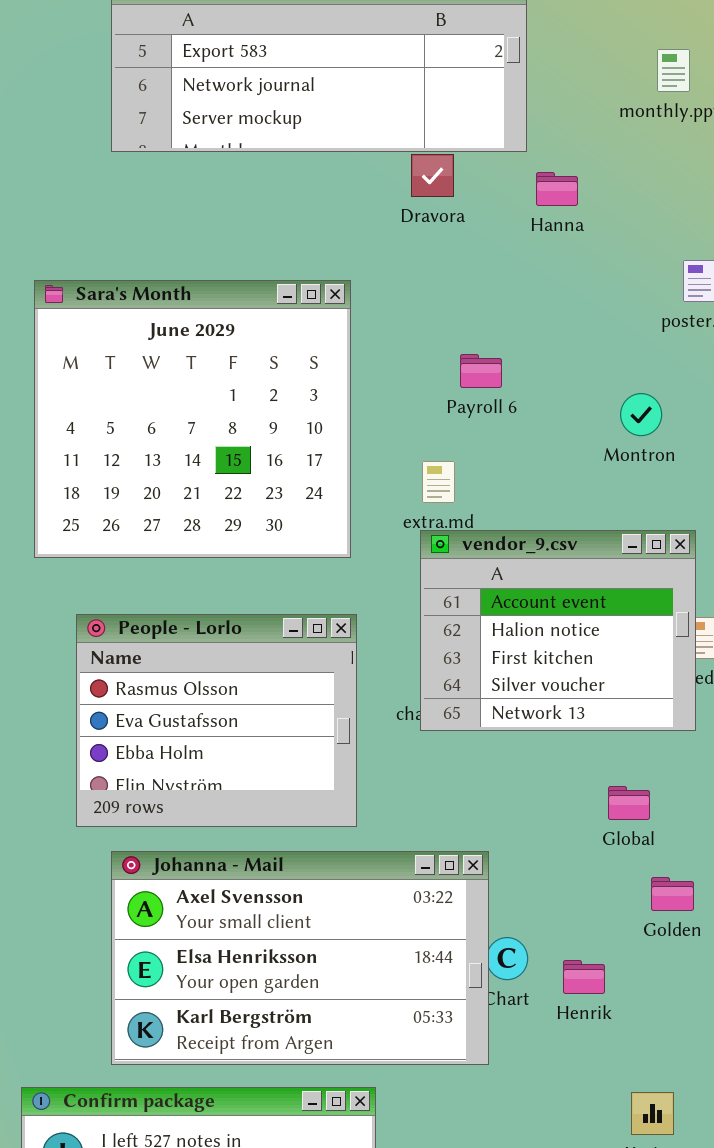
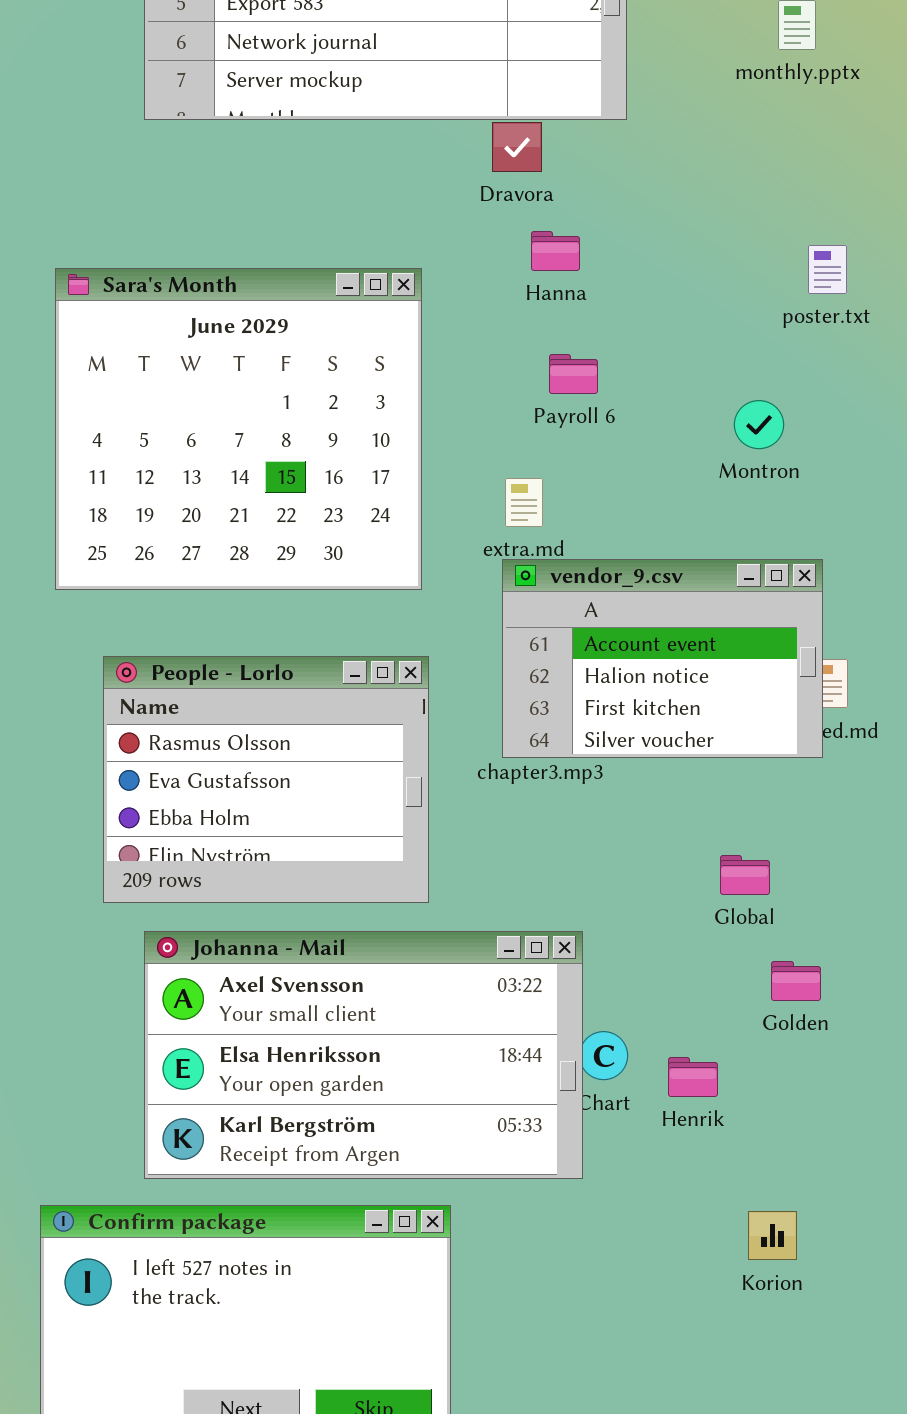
Hanna: [536,172,578,206] -> [531,231,580,271], moved
vendor_9.csv: [420,530,696,731] -> [502,559,823,758], resized

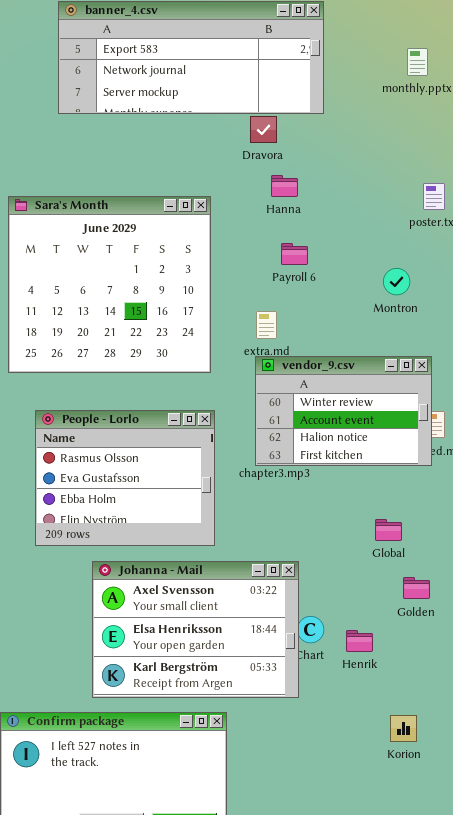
vendor_9.csv: [502,559,823,758] -> [255,356,432,466], scrolled up 1 row
Johanna - Mail: [144,931,583,1179] -> [92,561,299,698], resized

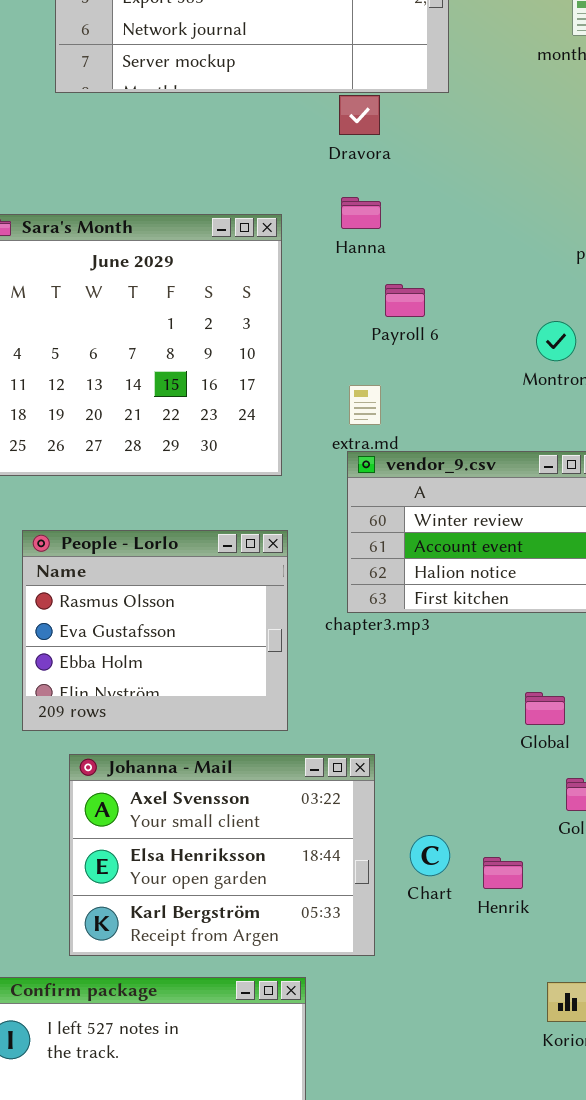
Hanna: [271,175,298,197] -> [341,197,381,229], moved
Johanna - Mail: [92,561,299,698] -> [69,754,375,956], moved

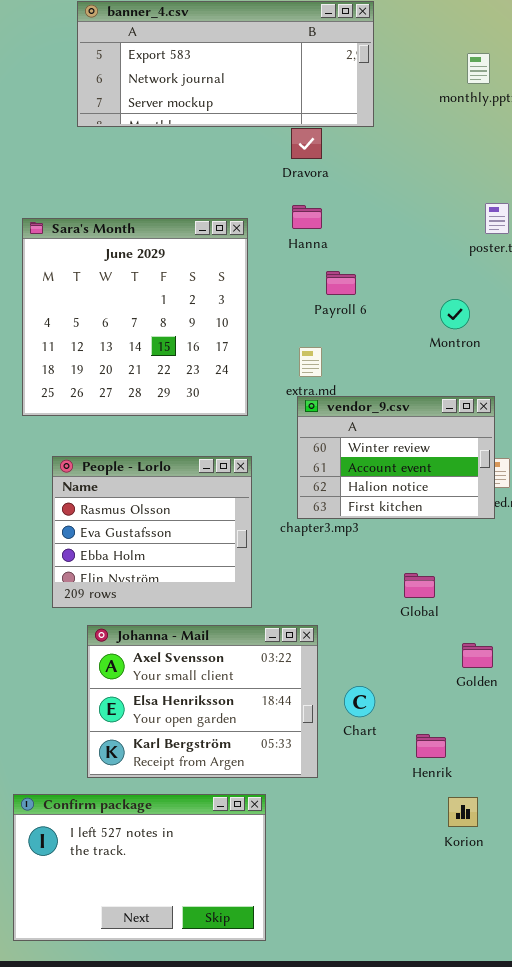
Global: [525,692,565,725] -> [404,573,435,598], moved
Henrik: [483,857,523,889] -> [416,734,446,758], moved

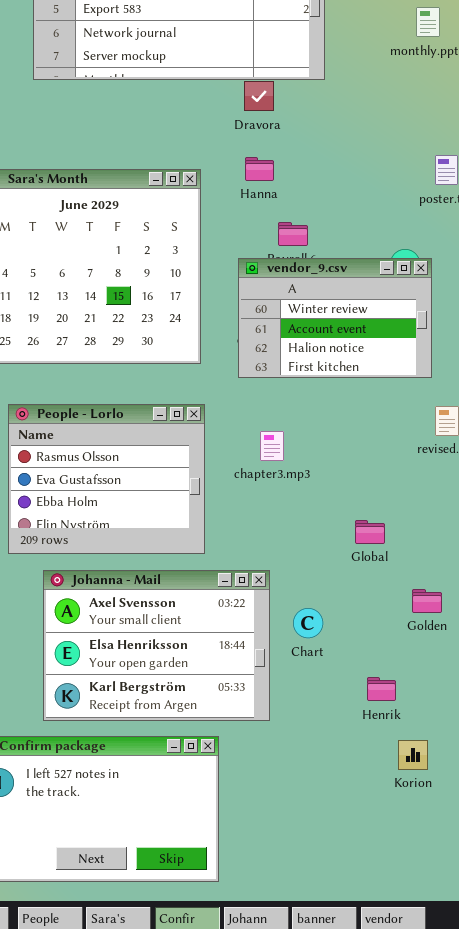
vendor_9.csv: [297,396,495,519] -> [238,258,432,378], moved
Chart: [344,686,375,717] -> [293,608,323,638], moved

